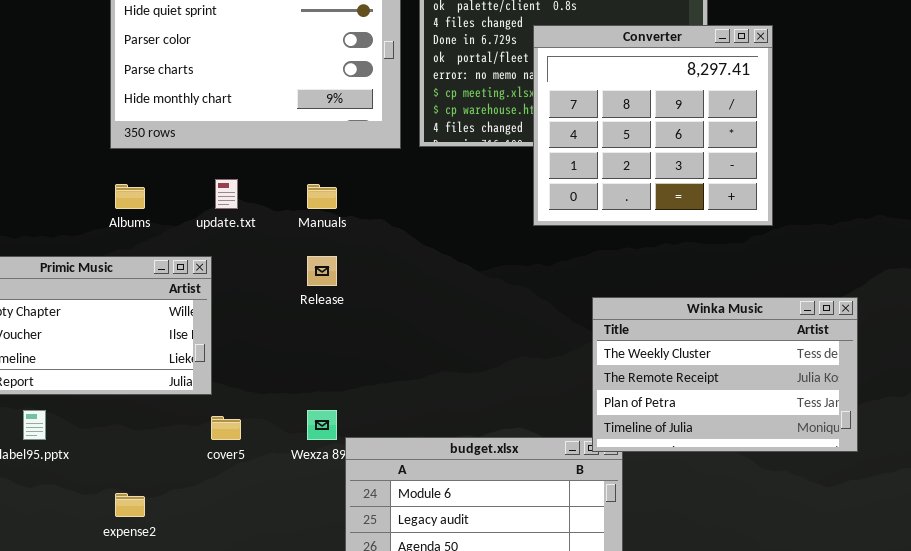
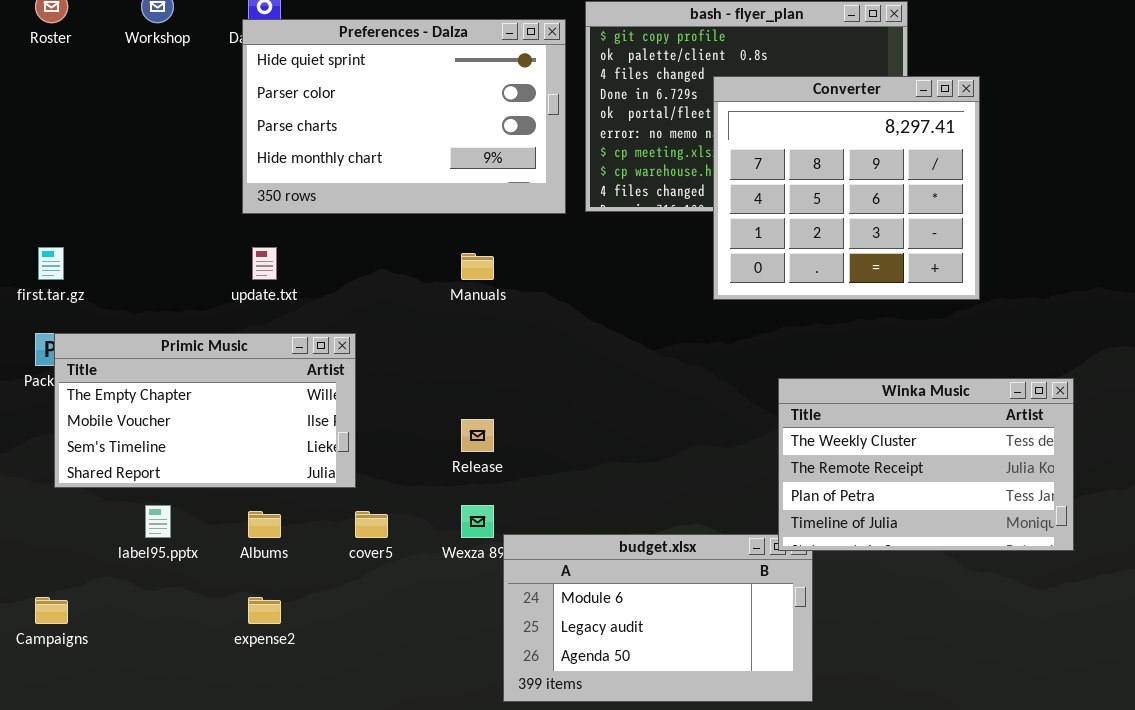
update.txt: [215,179,238,209] -> [252,247,277,280], moved
Albums: [115,184,145,209] -> [248,511,281,538], moved
Release: [307,256,337,286] -> [461,419,494,452], moved

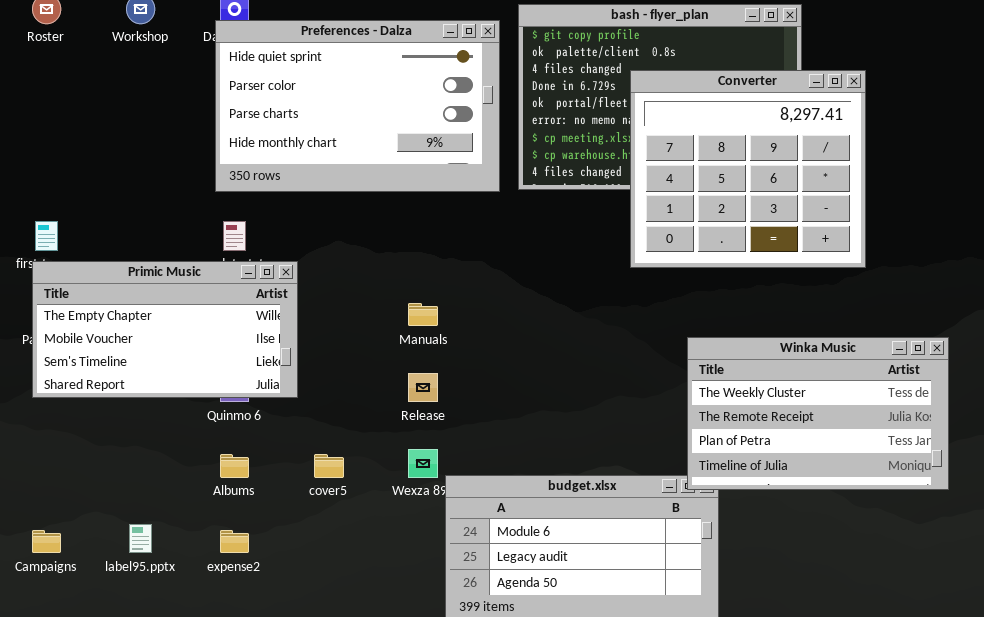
Manuals: [461,253,494,280] -> [408,303,438,326], moved
Primic Music: [54,333,356,488] -> [32,261,298,398], moved
label95.pptx: [145,505,171,538] -> [129,524,152,553], moved

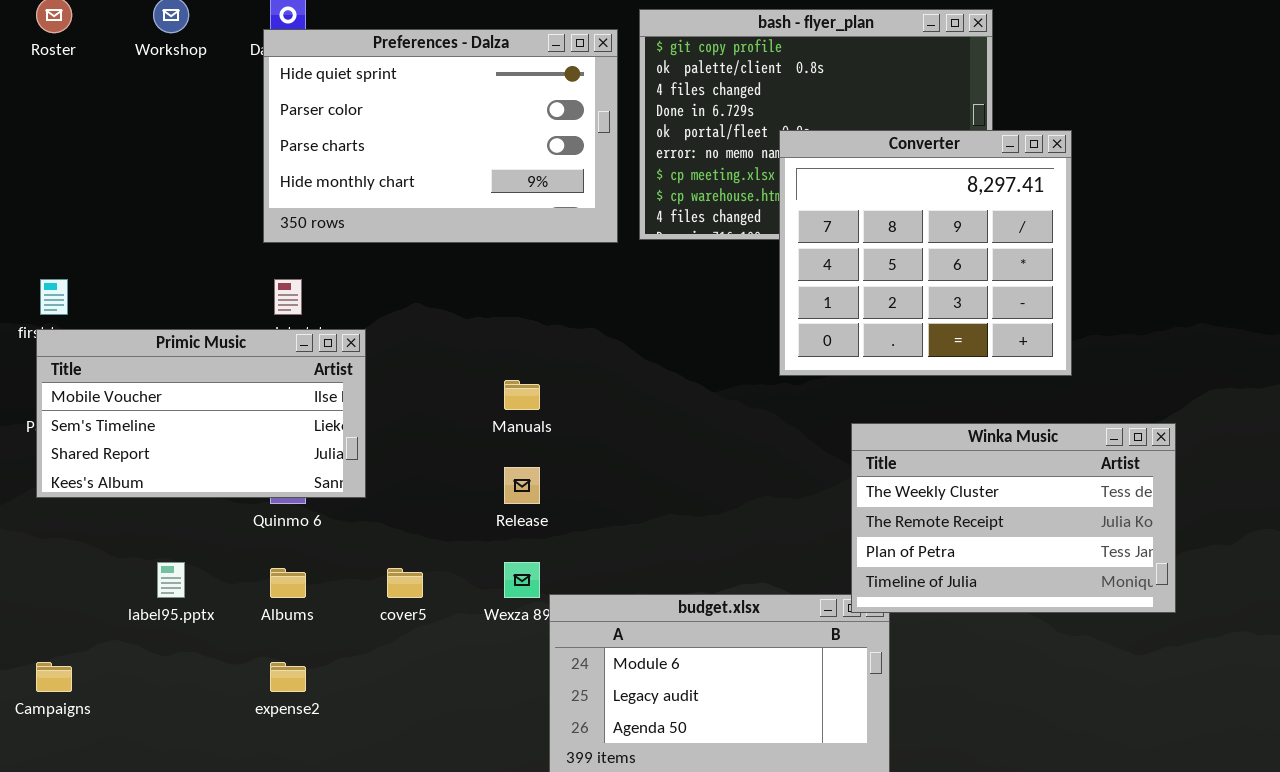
Converter: [630,70,866,268] -> [779,130,1072,376], moved
Primic Music: [32,261,298,398] -> [36,329,366,498], scrolled down 1 row
label95.pptx: [129,524,152,553] -> [157,562,185,598], moved

